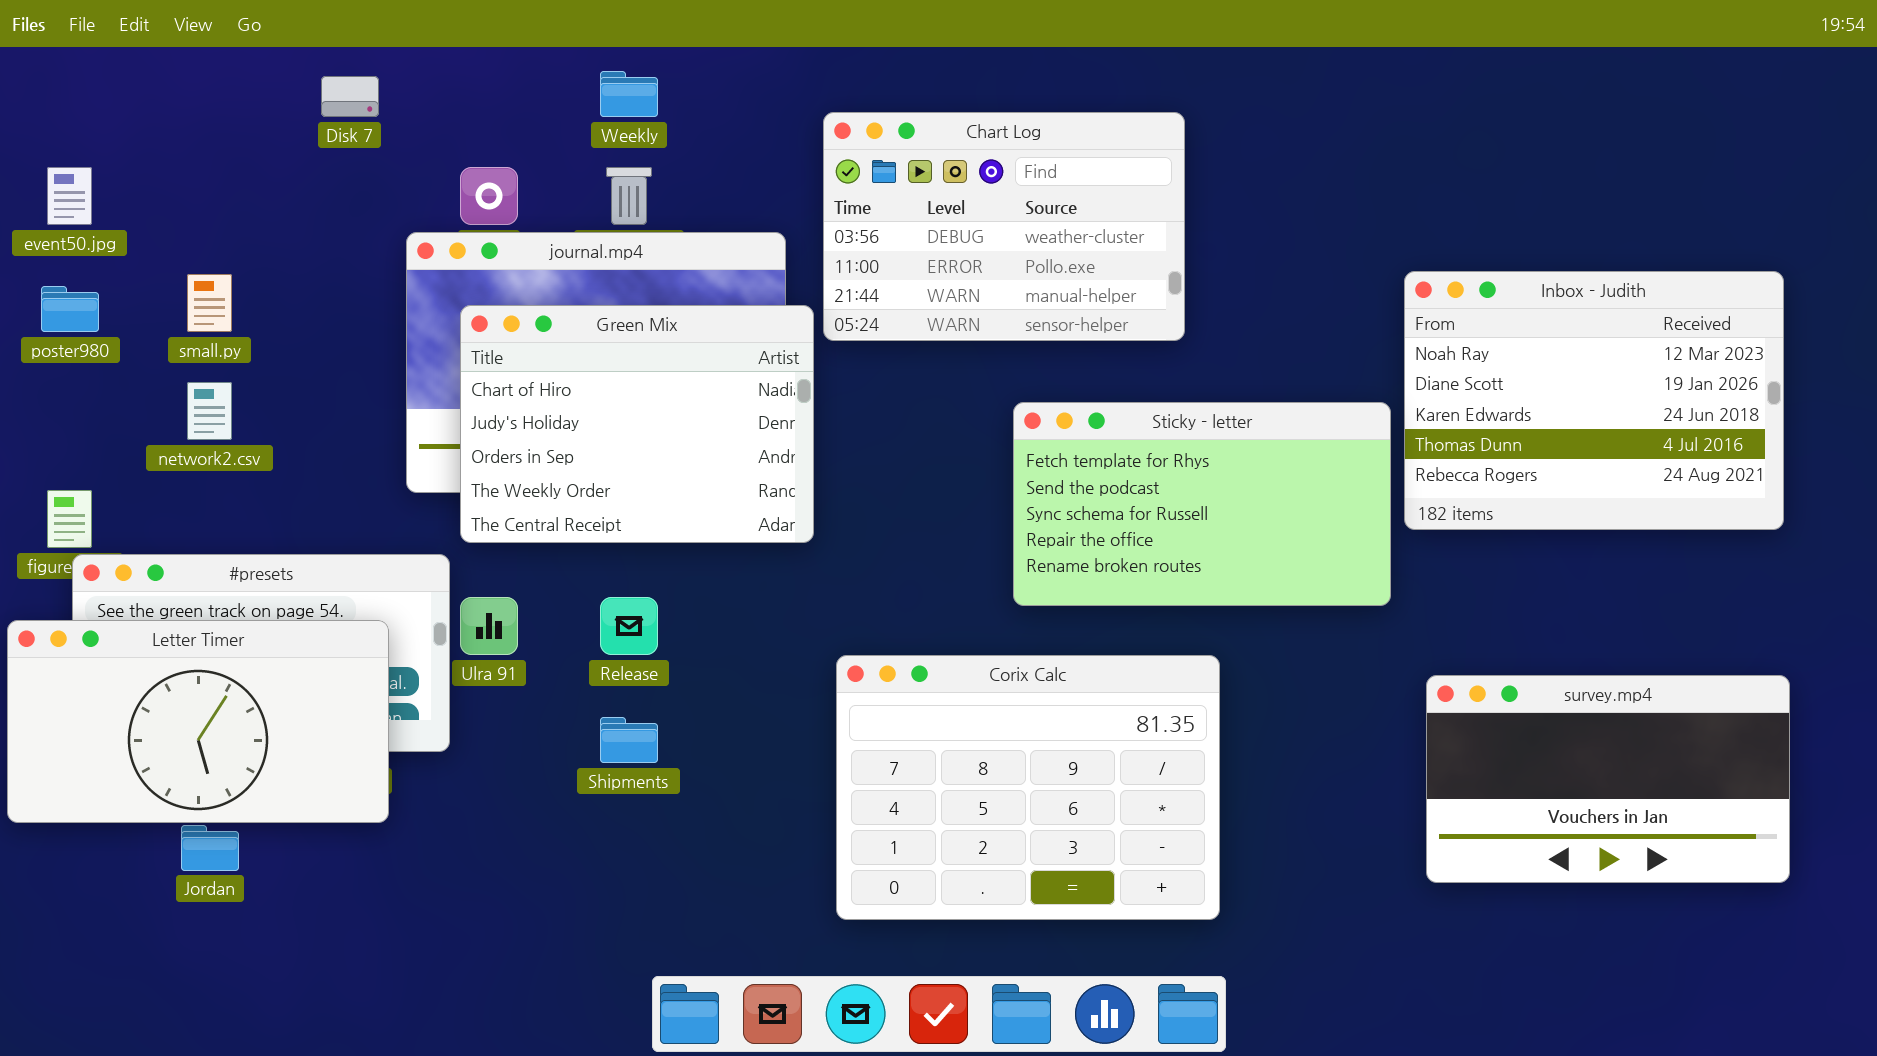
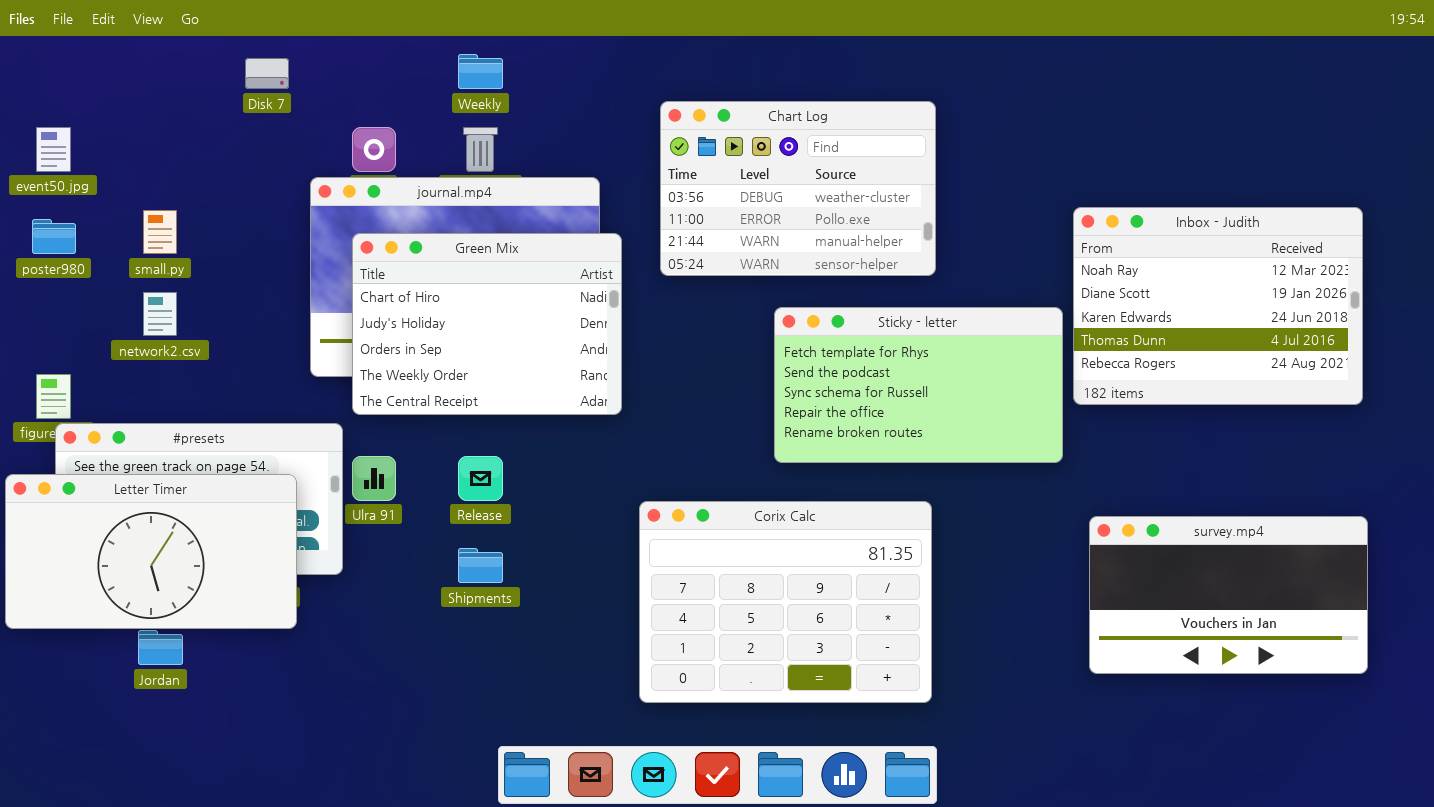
Chart Log: [823,112,1185,341] -> [660,101,936,276], moved

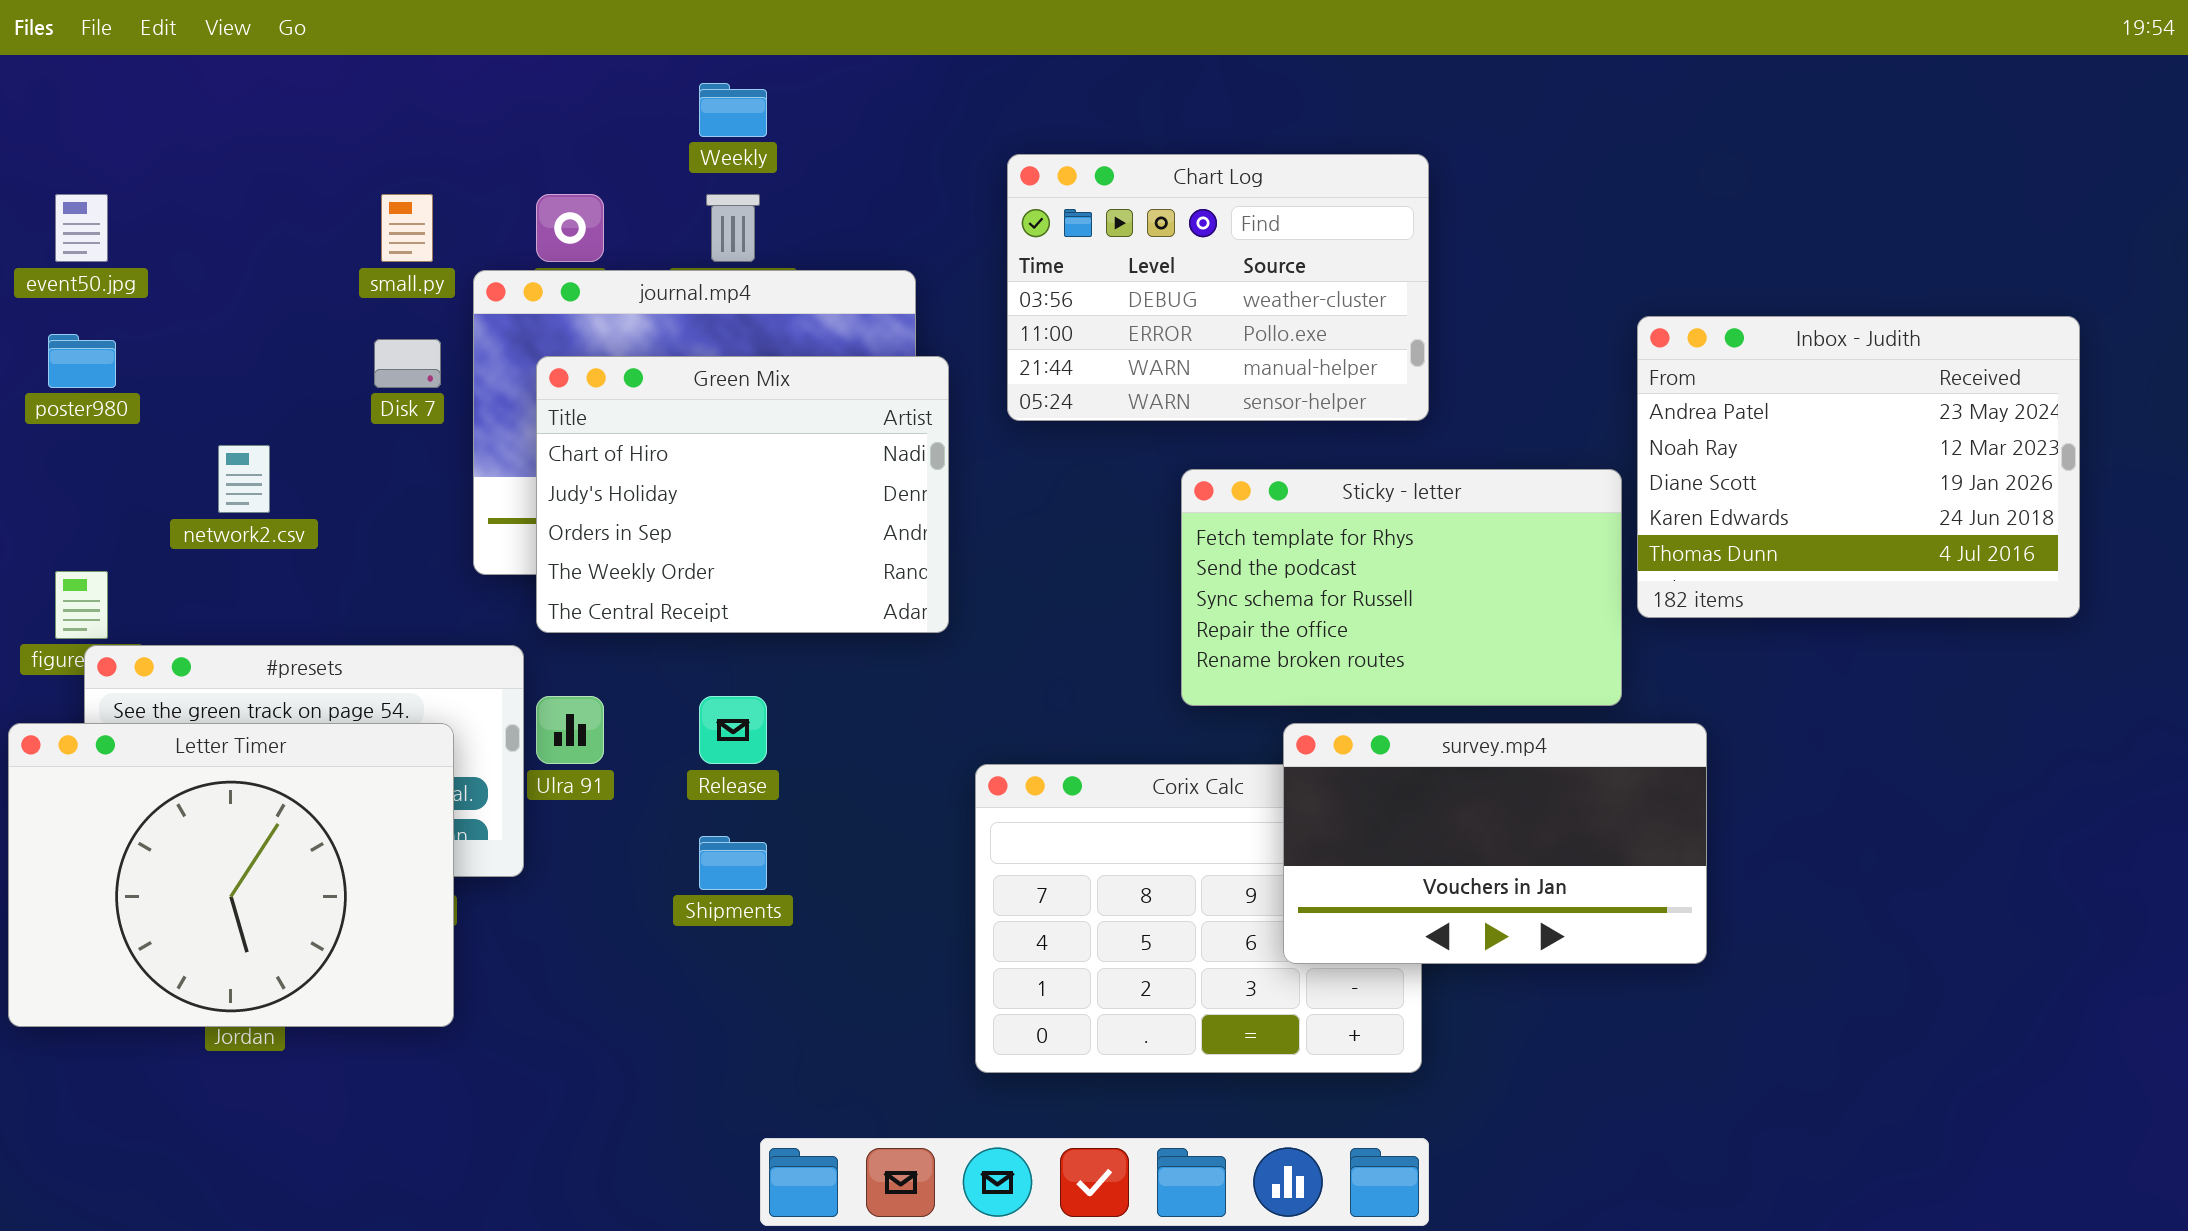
Disk 7: [245,58,289,89] -> [374,339,441,388], moved
Inbox - Judith: [1073,207,1363,405] -> [1637,316,2080,618], scrolled up 1 row
small.py: [143,210,177,254] -> [381,194,433,262], moved
Letter Timer: [5,474,297,629] -> [8,723,454,1027], resized
survey.mp4: [1089,516,1368,674] -> [1283,723,1707,964], moved

